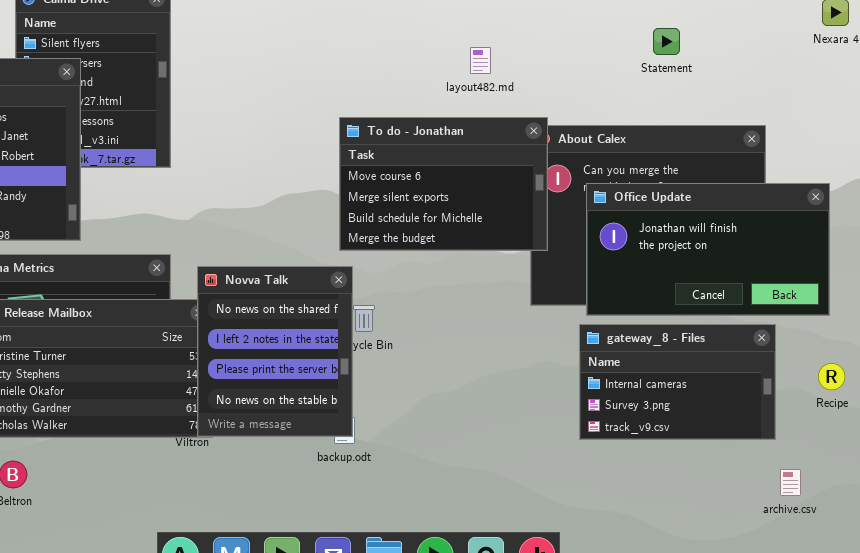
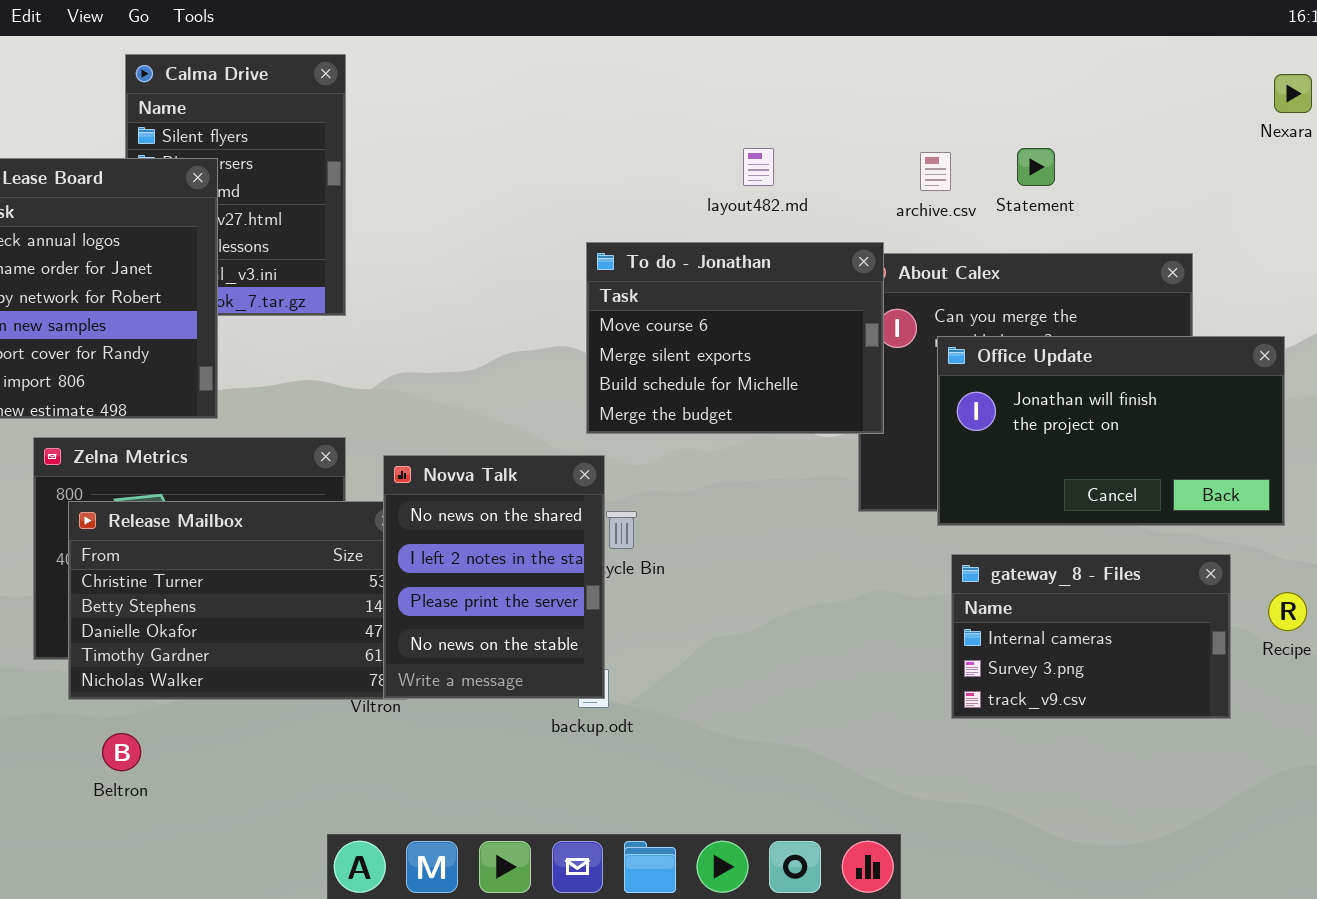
Statement: [653,28,680,55] -> [1017,148,1055,186], moved
layout482.md: [470,47,491,74] -> [743,148,774,186], moved
gateway_8 - Files: [579,324,776,440] -> [951,554,1231,719], moved
archive.csv: [780,469,801,496] -> [920,152,951,191], moved

